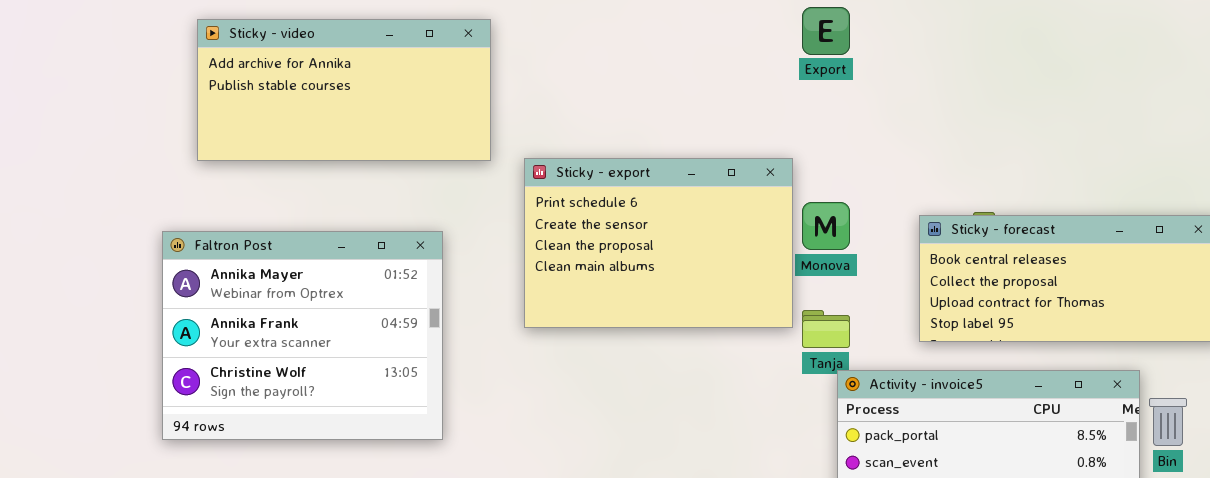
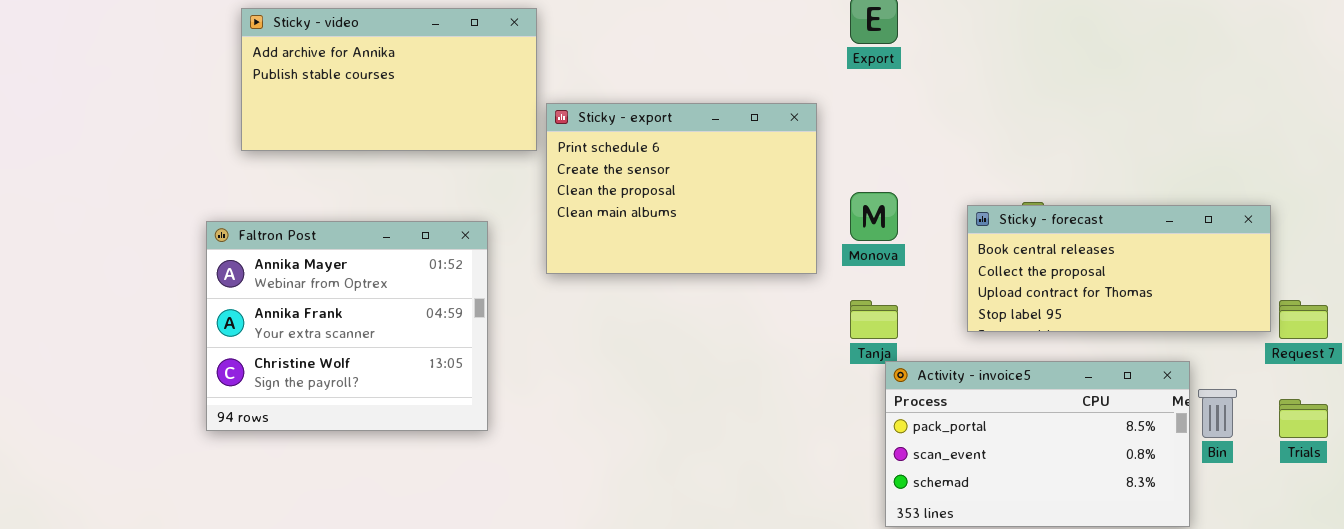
Sticky - export: [524,158,793,328] -> [546,103,817,274], moved

